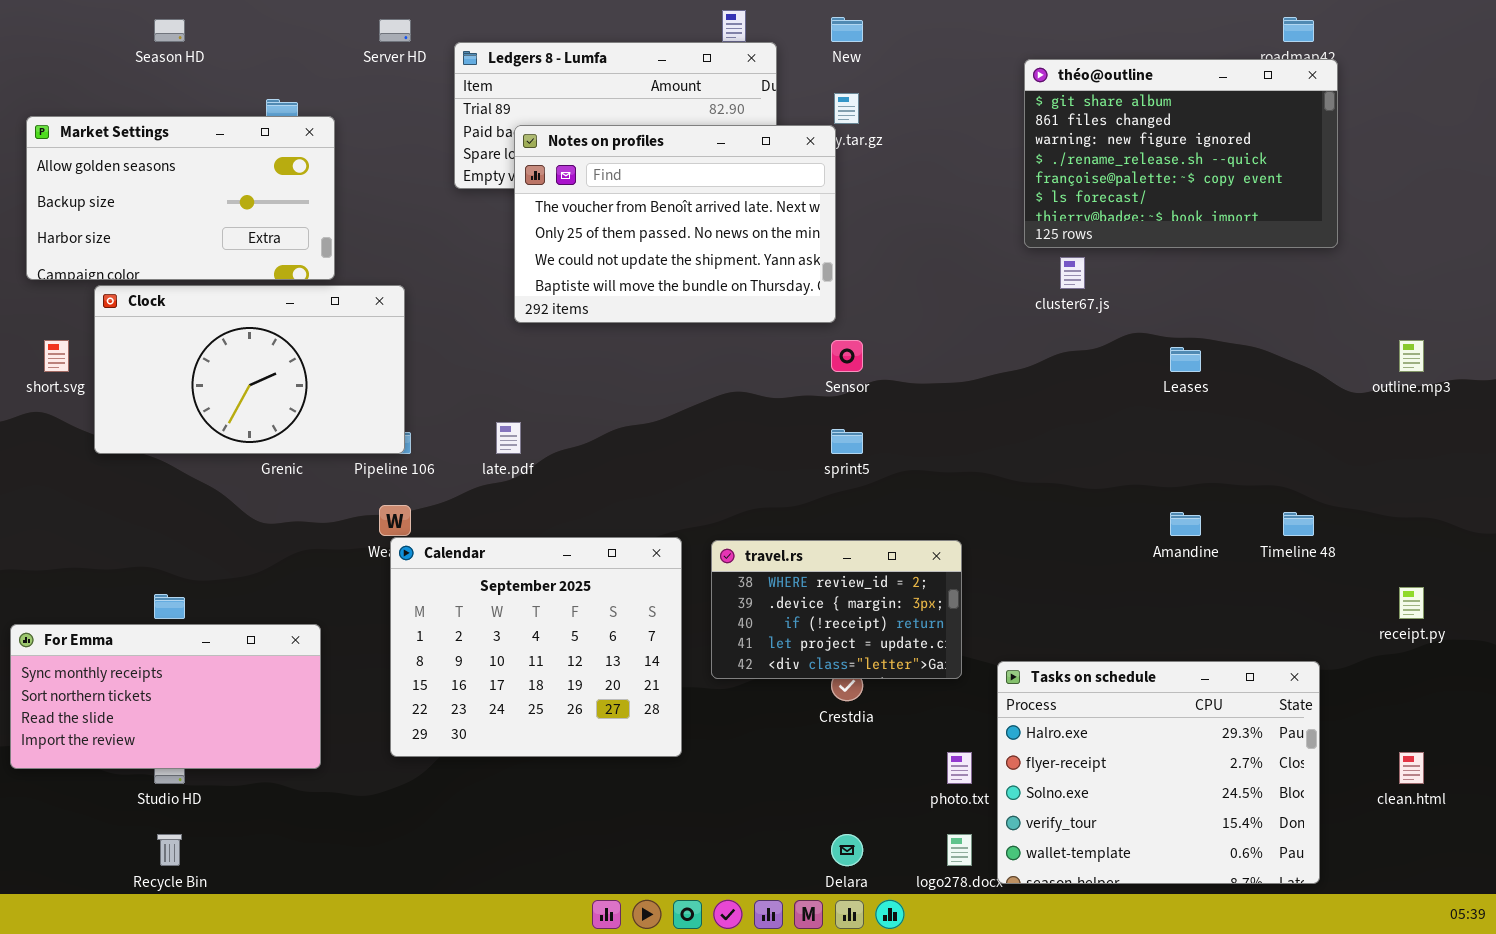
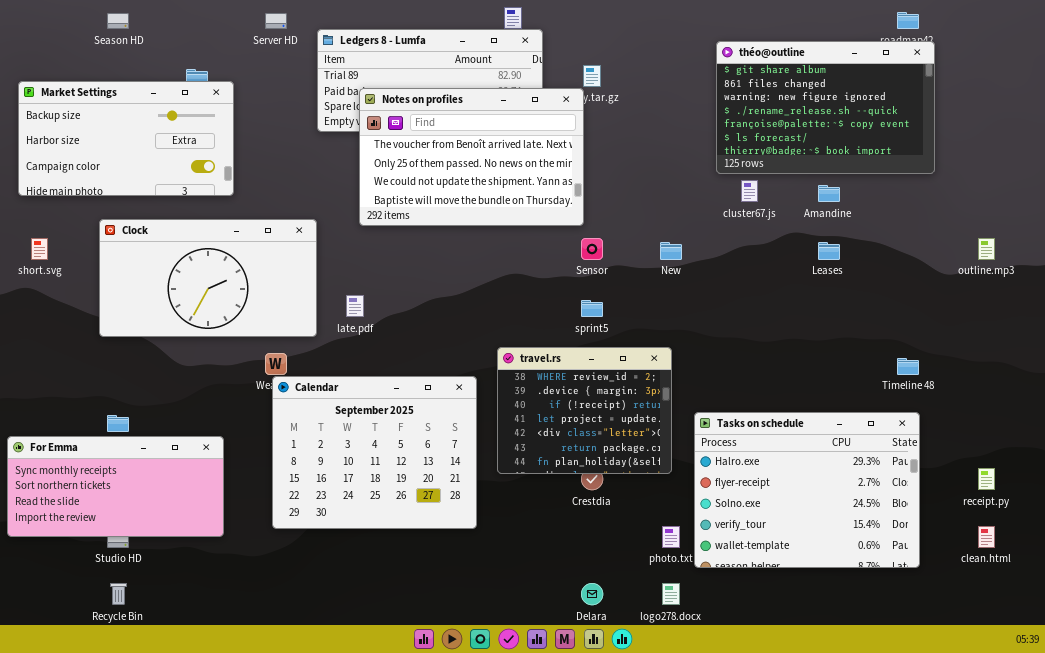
New: [831,17,863,42] -> [660,242,682,260], moved
Market Settings: [26,116,335,280] -> [18,81,234,196], scrolled down 1 row
Clock: [94,285,405,454] -> [99,219,317,337], moved
Amandine: [1170,512,1201,536] -> [818,185,840,202], moved
travel.rs: [711,540,962,679] -> [497,347,672,474], resized
receipt.py: [1399,587,1424,619] -> [978,468,995,490], moved
Tasks on schedule: [997,661,1320,884] -> [694,412,920,568], moved

